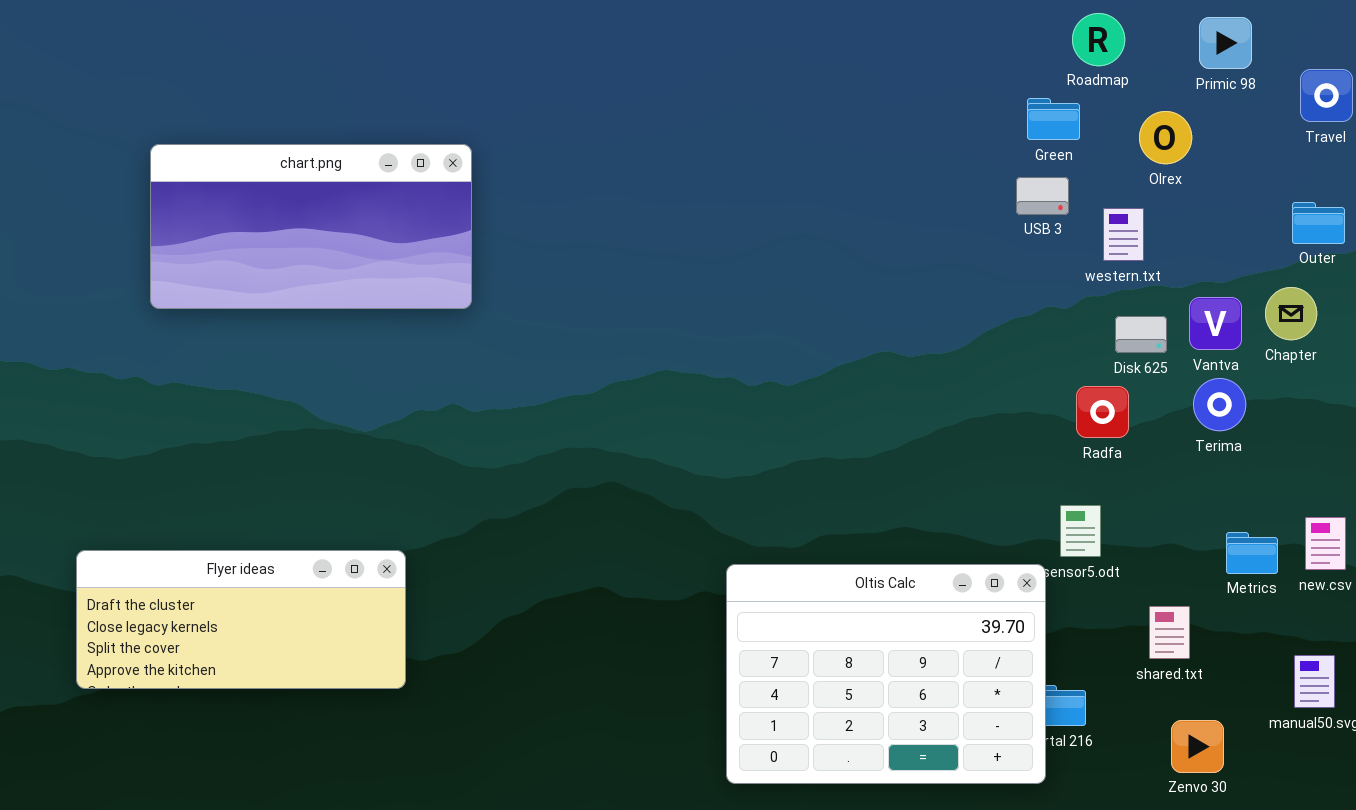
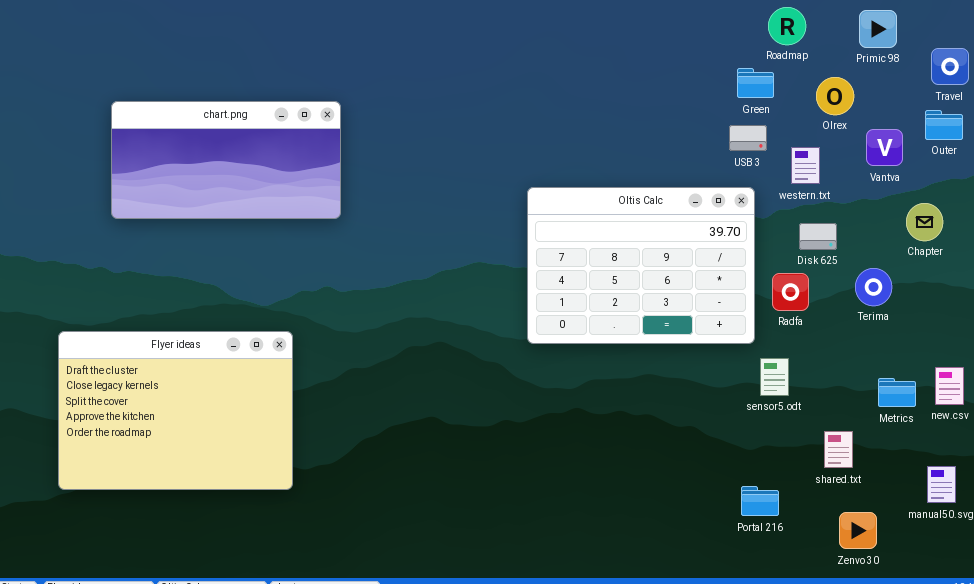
Outer: [1292,202,1345,244] -> [925,110,963,140], moved
Vantva: [1189,297,1242,350] -> [866,129,903,166], moved
Flyer ideas: [76,550,406,689] -> [58,331,293,490], resized
Oltis Calc: [726,564,1046,784] -> [527,187,755,344], moved

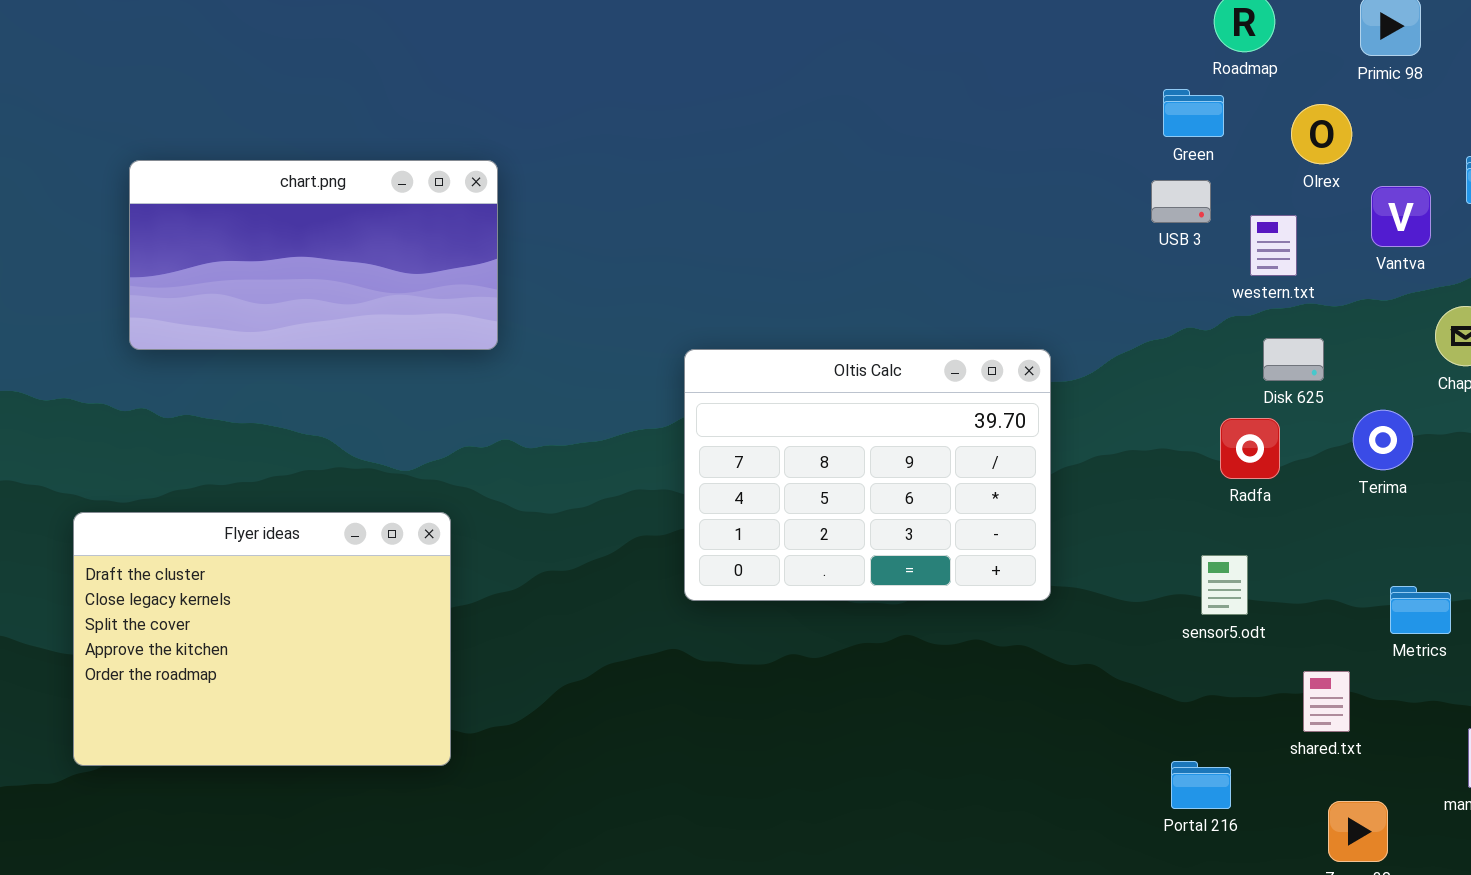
chart.png: [111,101,341,219] -> [129,160,498,350], moved
Oltis Calc: [527,187,755,344] -> [684,349,1051,601], moved

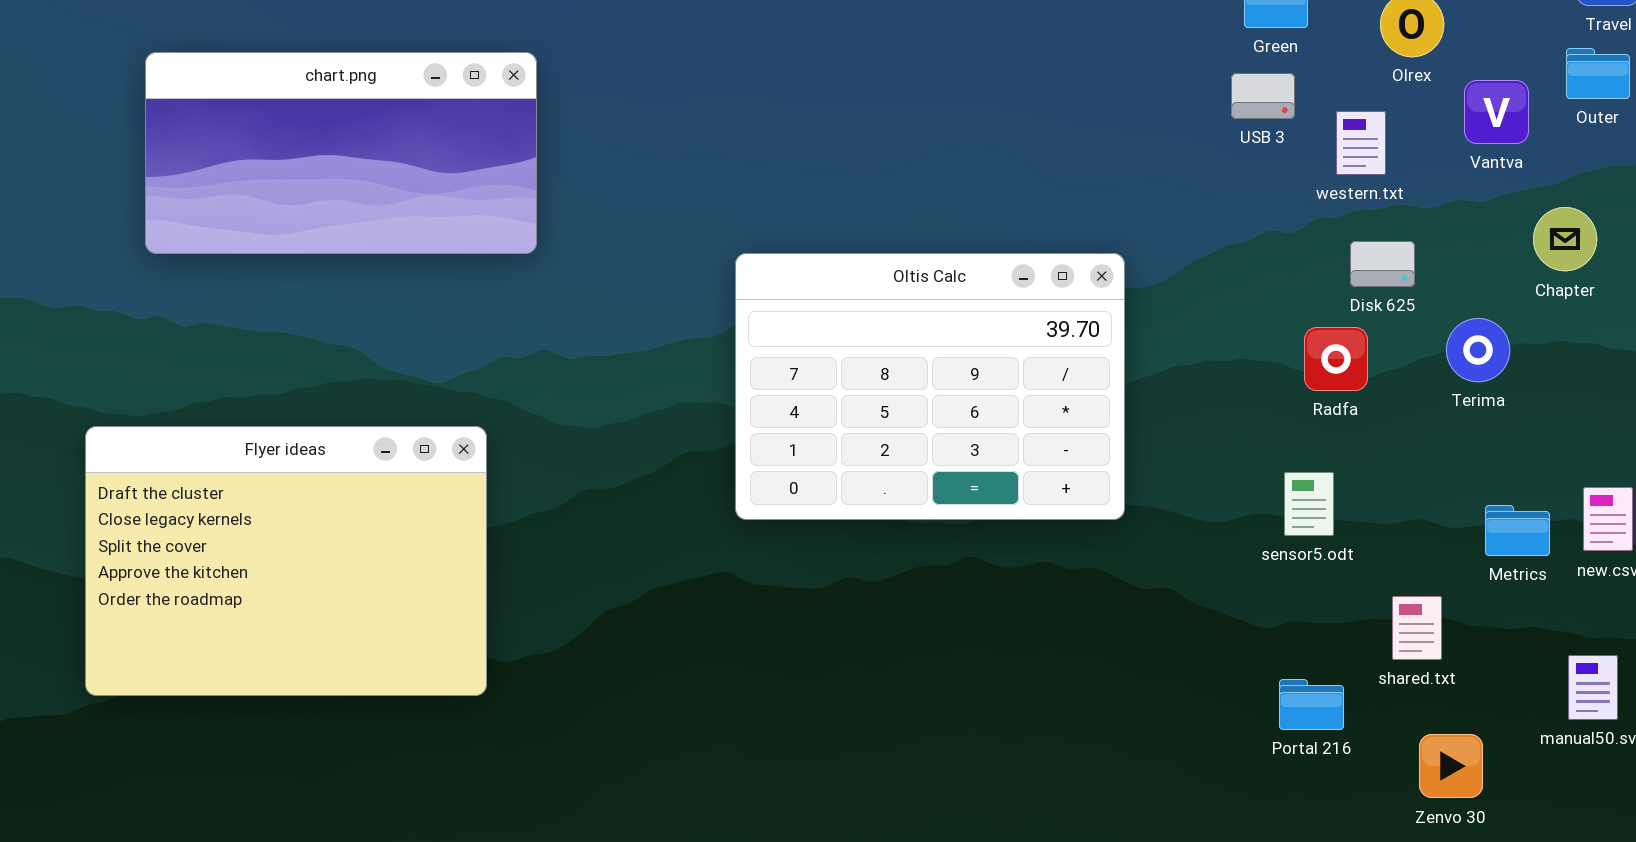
Portal 216: [1171,761,1231,809] -> [1279,679,1344,730], moved

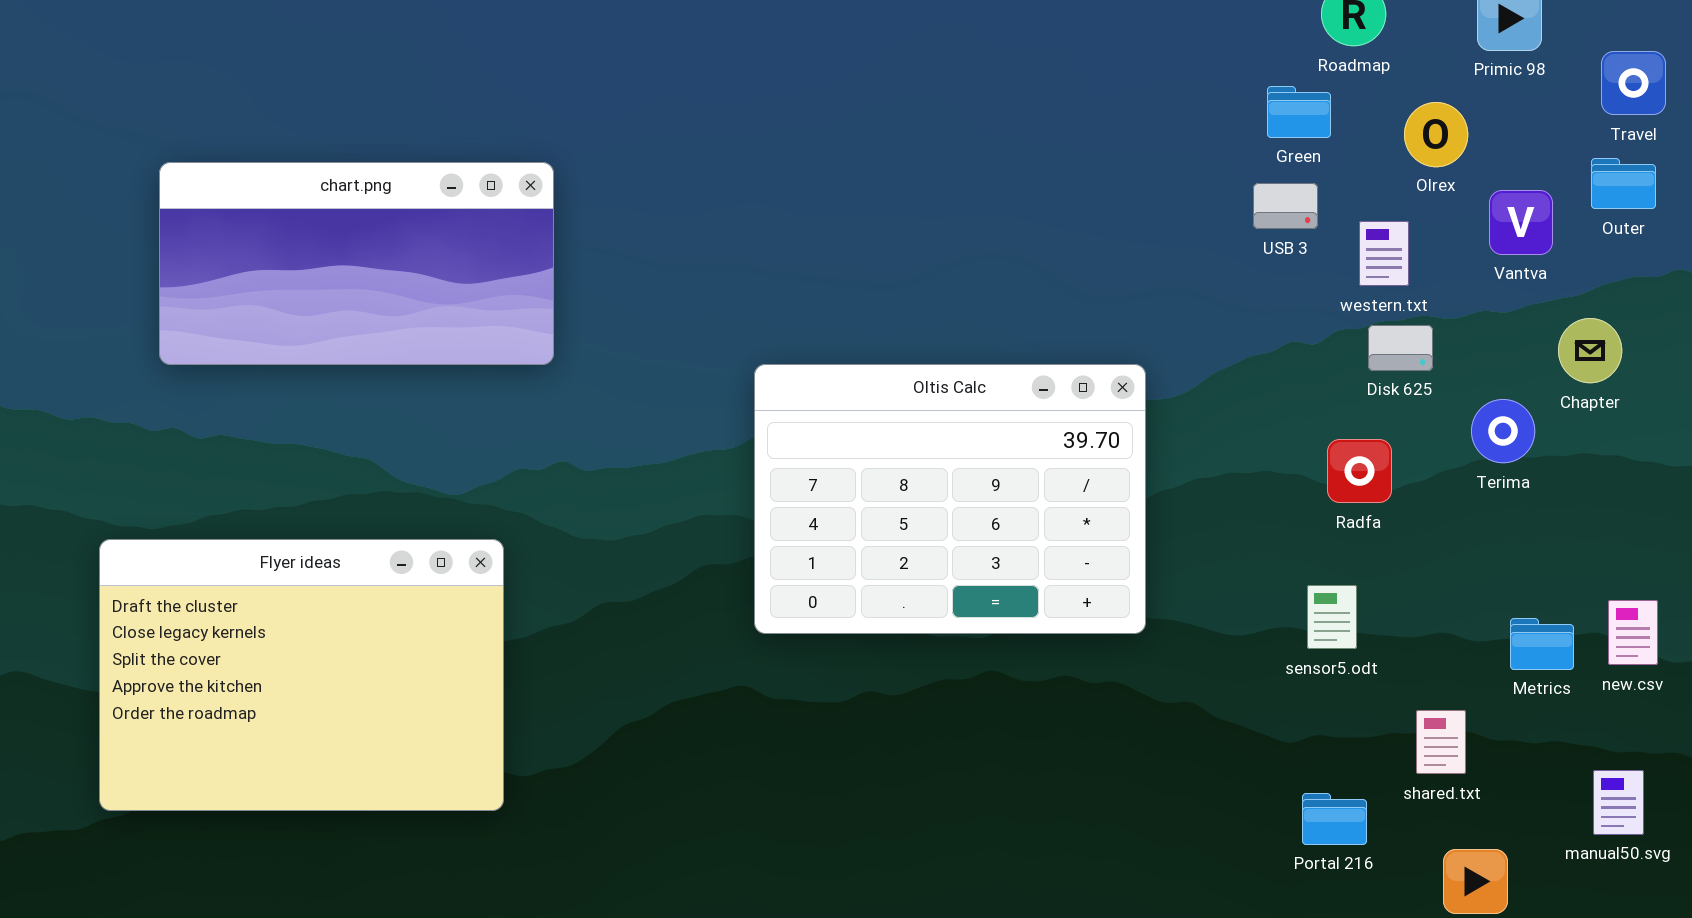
Disk 625: [1350,241,1415,287] -> [1368,325,1433,371], moved
Terima: [1446,318,1510,382] -> [1471,399,1535,463], moved

